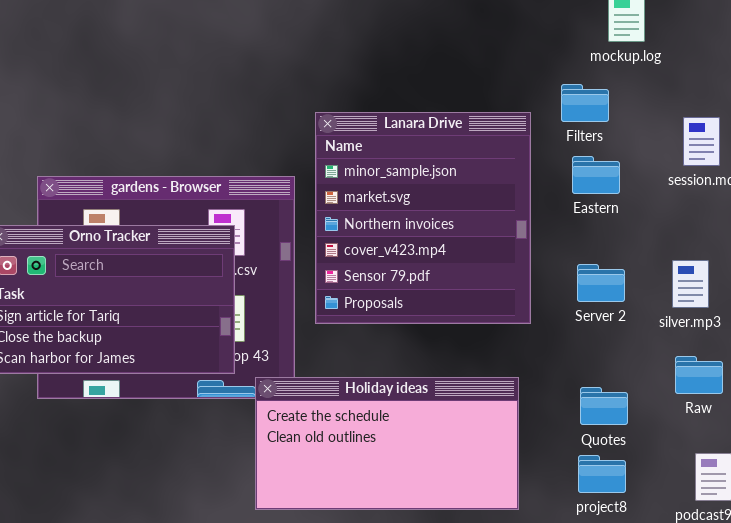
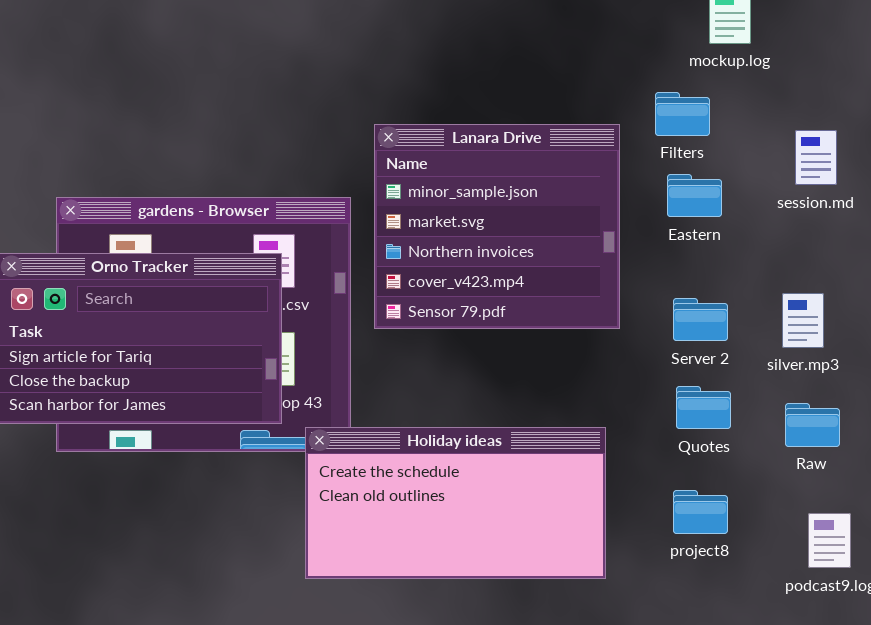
Lanara Drive: [315,112,531,324] -> [374,124,620,329], resized
Quotes: [580,387,628,425] -> [676,386,731,429], moved
project8: [578,455,626,493] -> [673,490,728,534], moved

